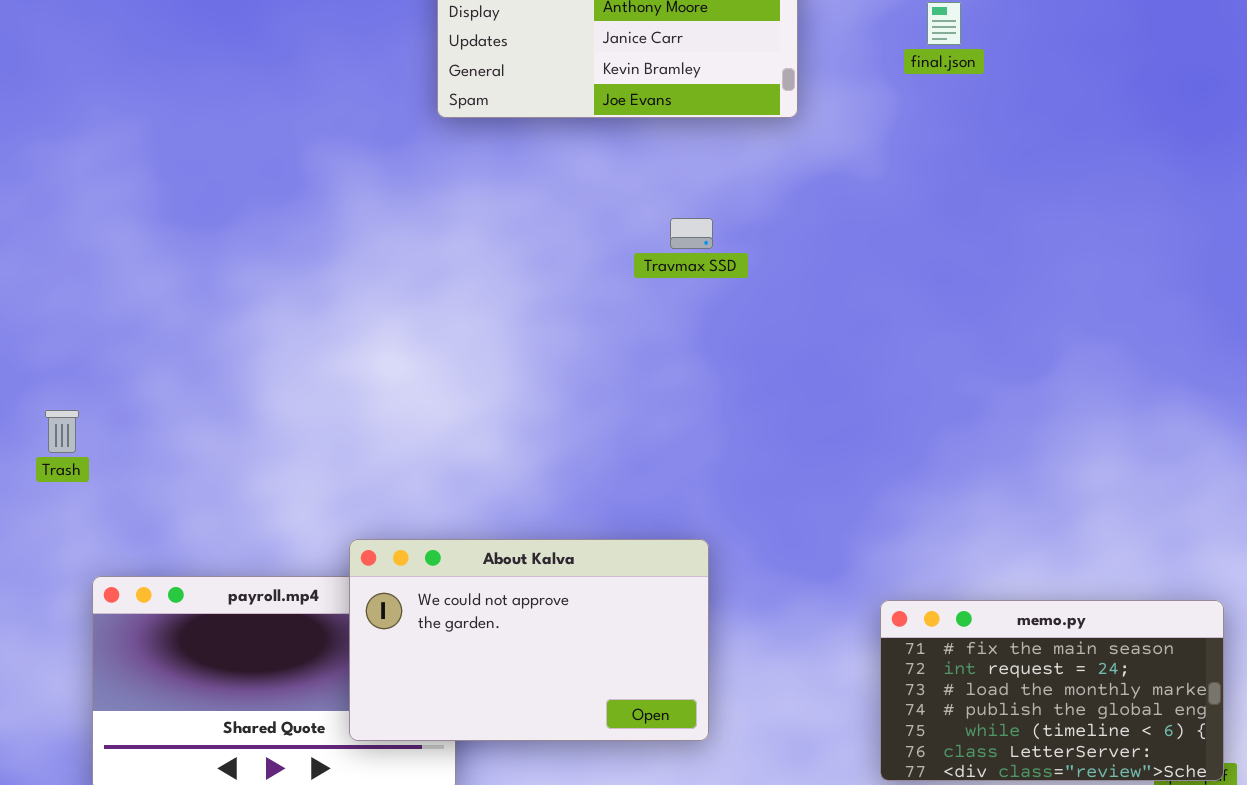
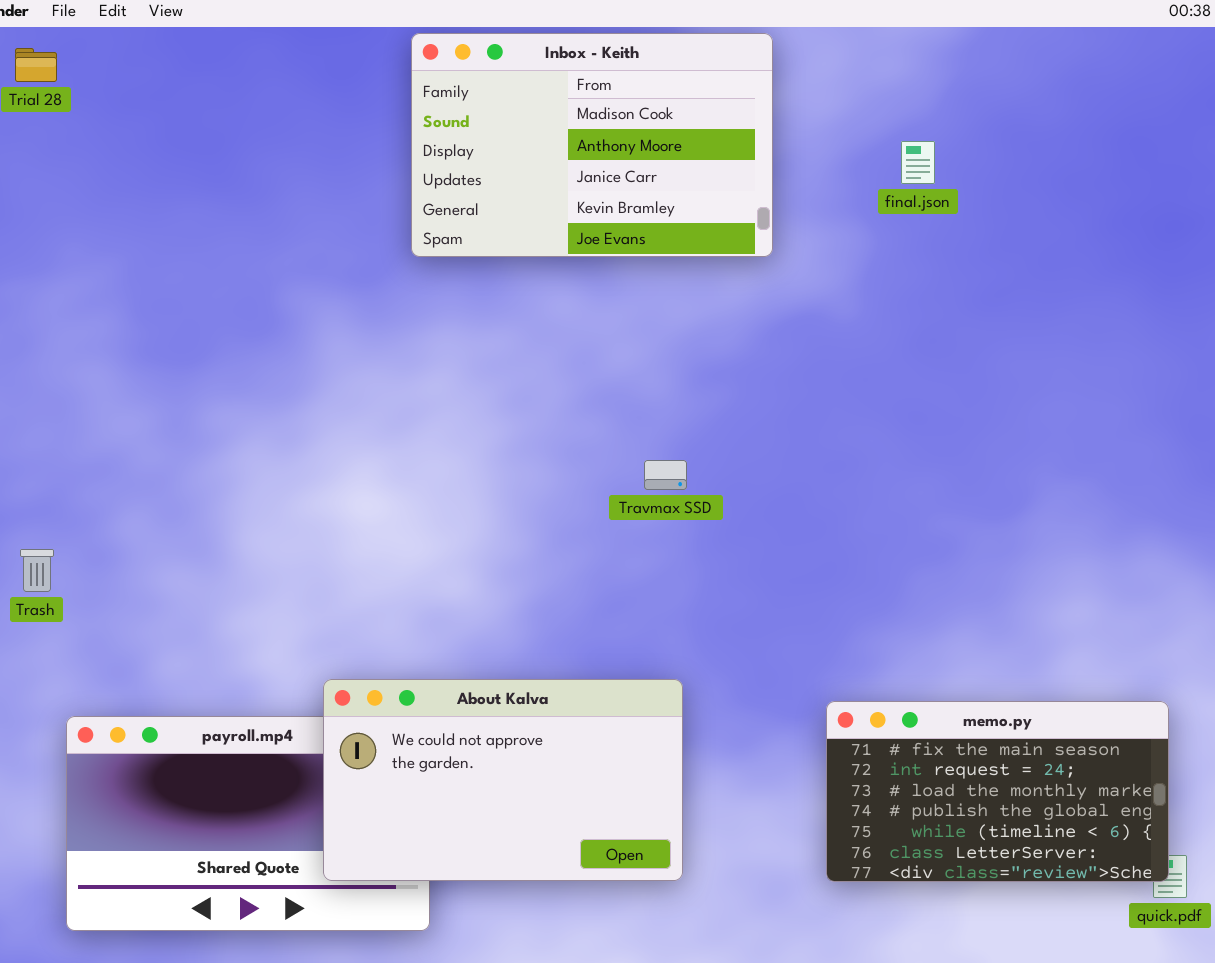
Travmax SSD: [670,218,713,249] -> [644,460,687,490], moved
memo.py: [880,600,1224,781] -> [826,701,1169,882], moved

